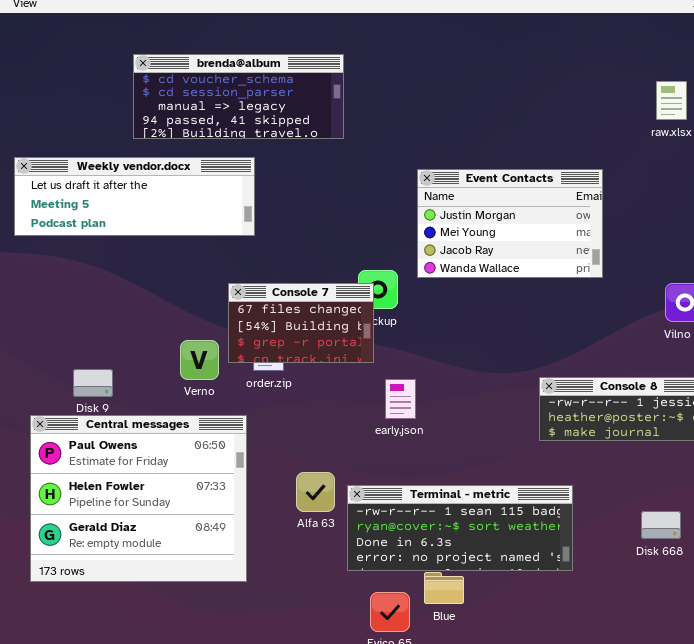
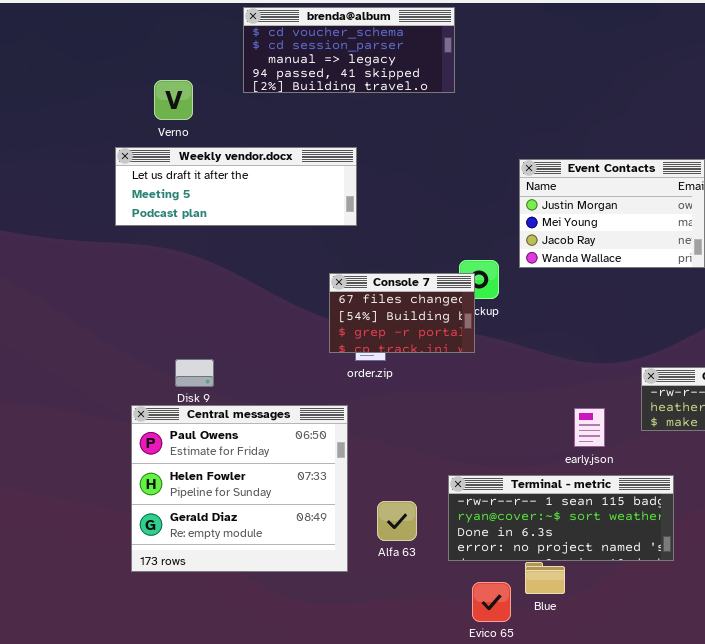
brenda@album: [133,54,344,139] -> [243,7,455,93], moved
Verno: [180,340,219,380] -> [154,80,193,120], moved
early.json: [385,379,416,419] -> [574,408,605,447], moved
Alfa 63: [296,472,335,512] -> [377,501,417,541], moved

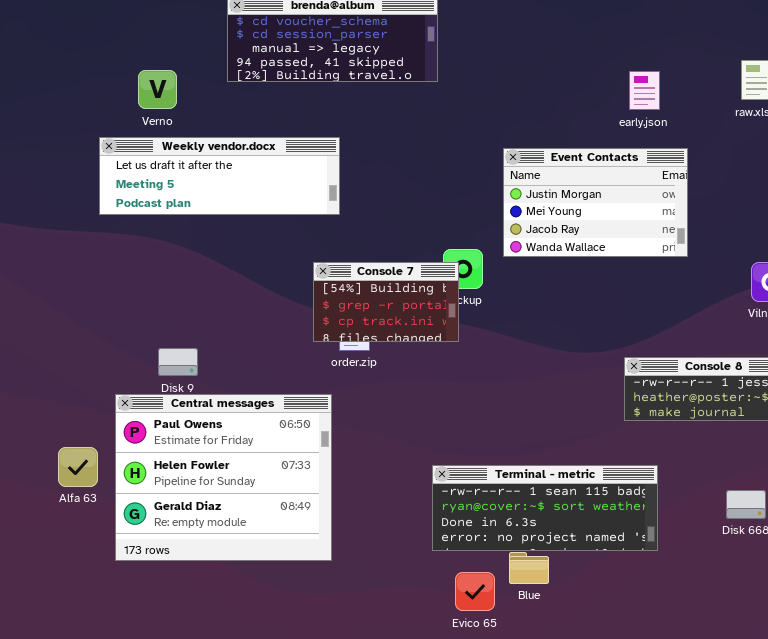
Console 7: [329,273,475,353] -> [313,262,459,342], scrolled down 1 row
early.json: [574,408,605,447] -> [629,71,660,110], moved
Alfa 63: [377,501,417,541] -> [58,447,98,487], moved

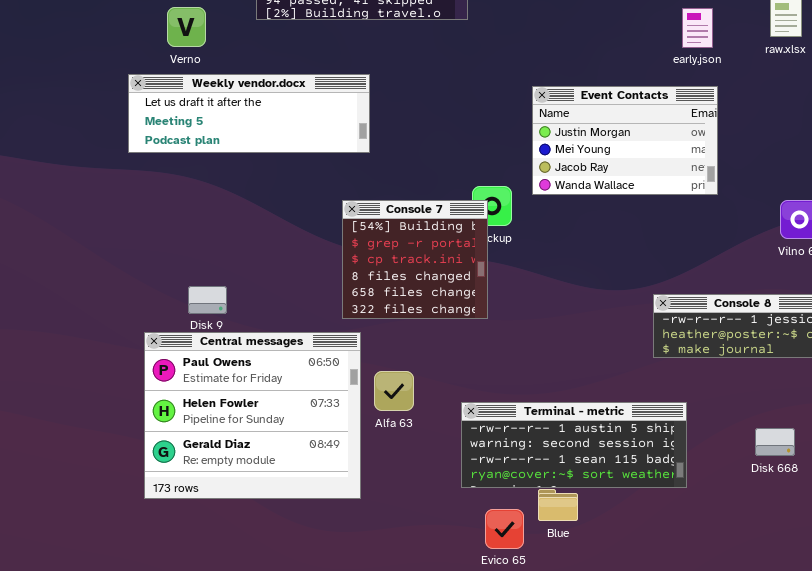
early.json: [629,71,660,110] -> [682,8,713,48], moved
Console 7: [313,262,459,342] -> [342,200,488,319], resized
Alfa 63: [58,447,98,487] -> [374,371,414,411], moved
Terminal - metric: [432,465,658,551] -> [461,402,687,488], scrolled up 2 rows

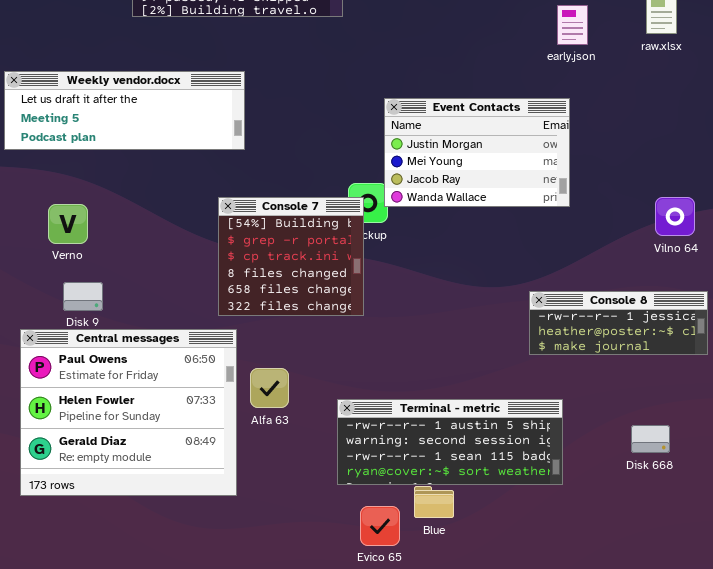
Verno: [167,7,206,47] -> [48,204,88,244], moved
Event Contacts: [532,86,718,195] -> [384,98,570,207], moved

